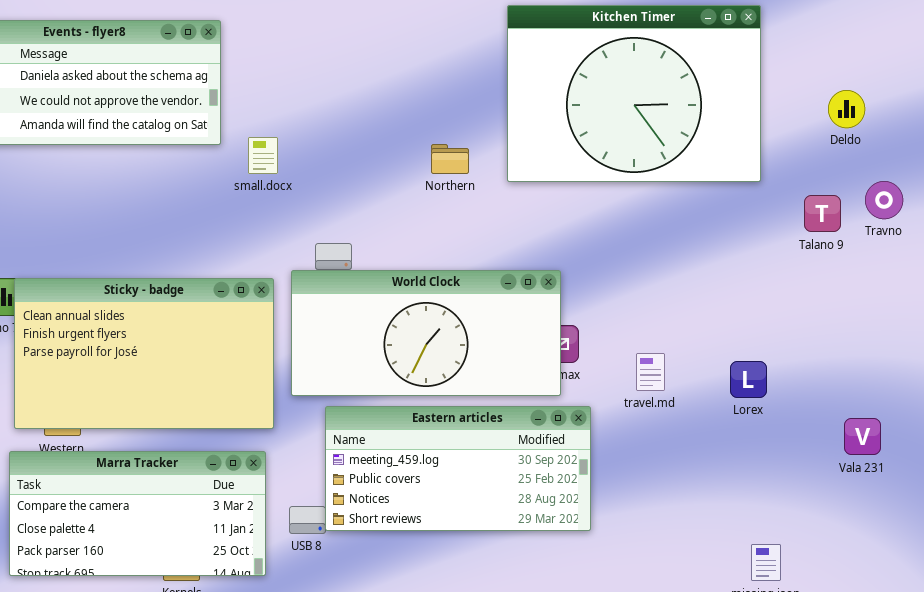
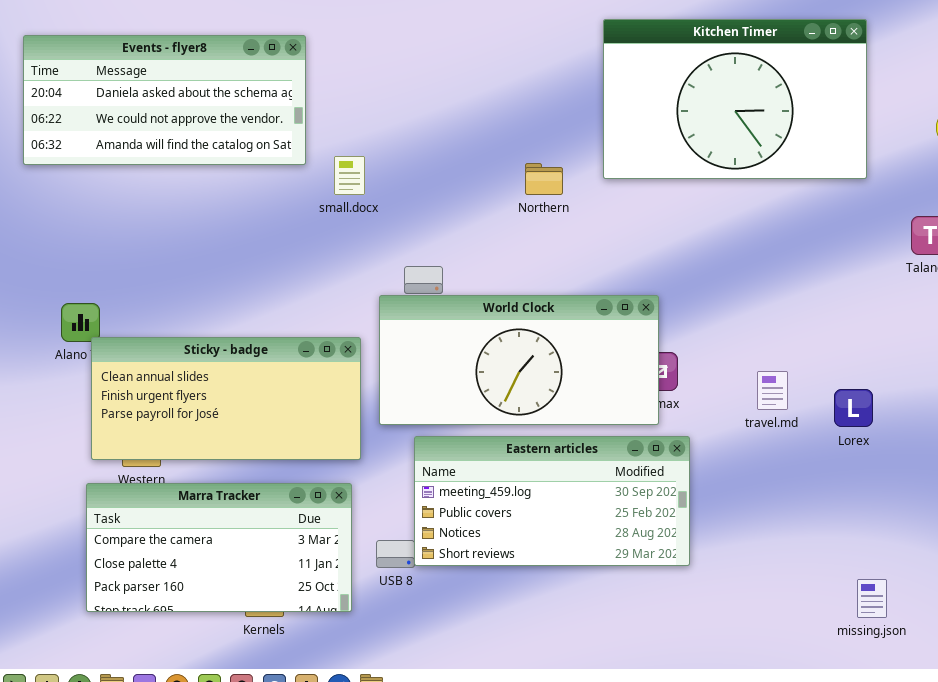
Kitchen Timer: [507,5,761,182] -> [603,19,867,179], resized
Sticky - badge: [14,278,274,429] -> [91,337,361,460], resized
travel.md: [636,353,665,391] -> [757,371,788,410], moved

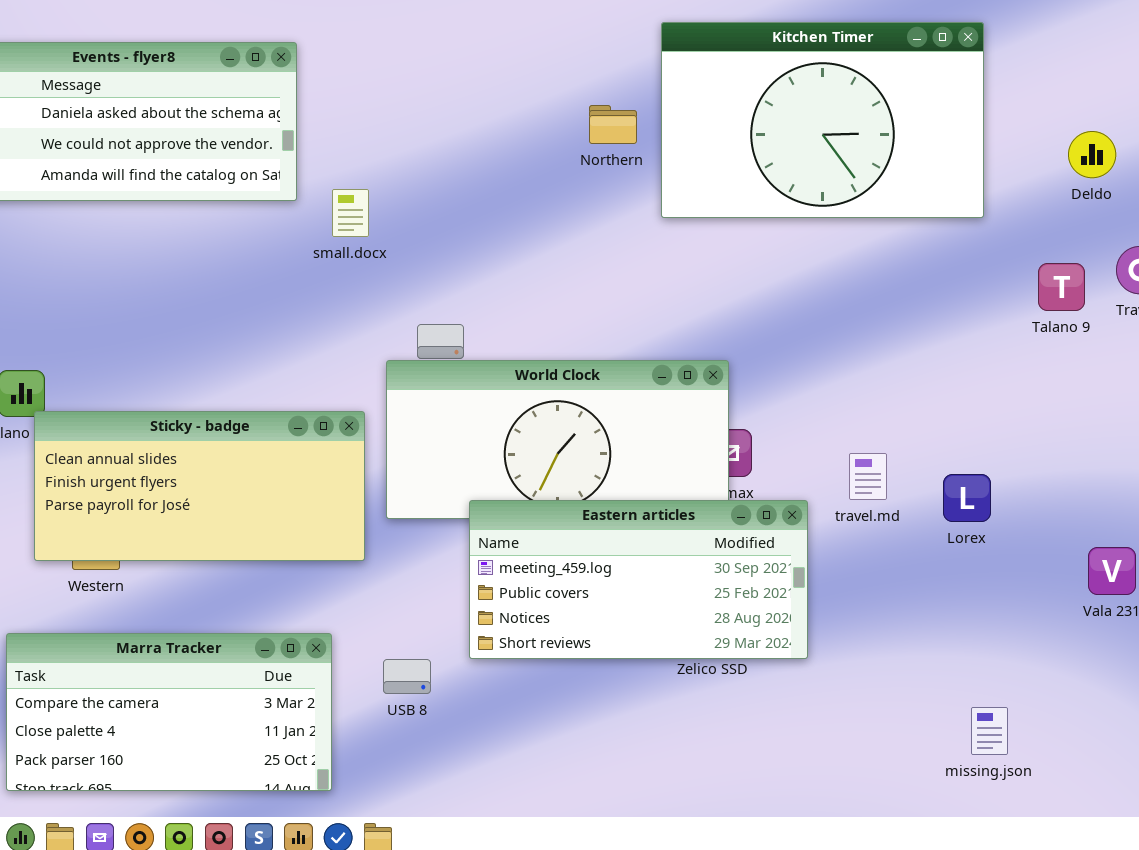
Northern: [525,163,563,195] -> [589,105,637,144], moved
Eastern articles: [414,436,690,566] -> [469,500,808,659], moved
Marra Tracker: [86,483,352,612] -> [6,633,332,791], moved

